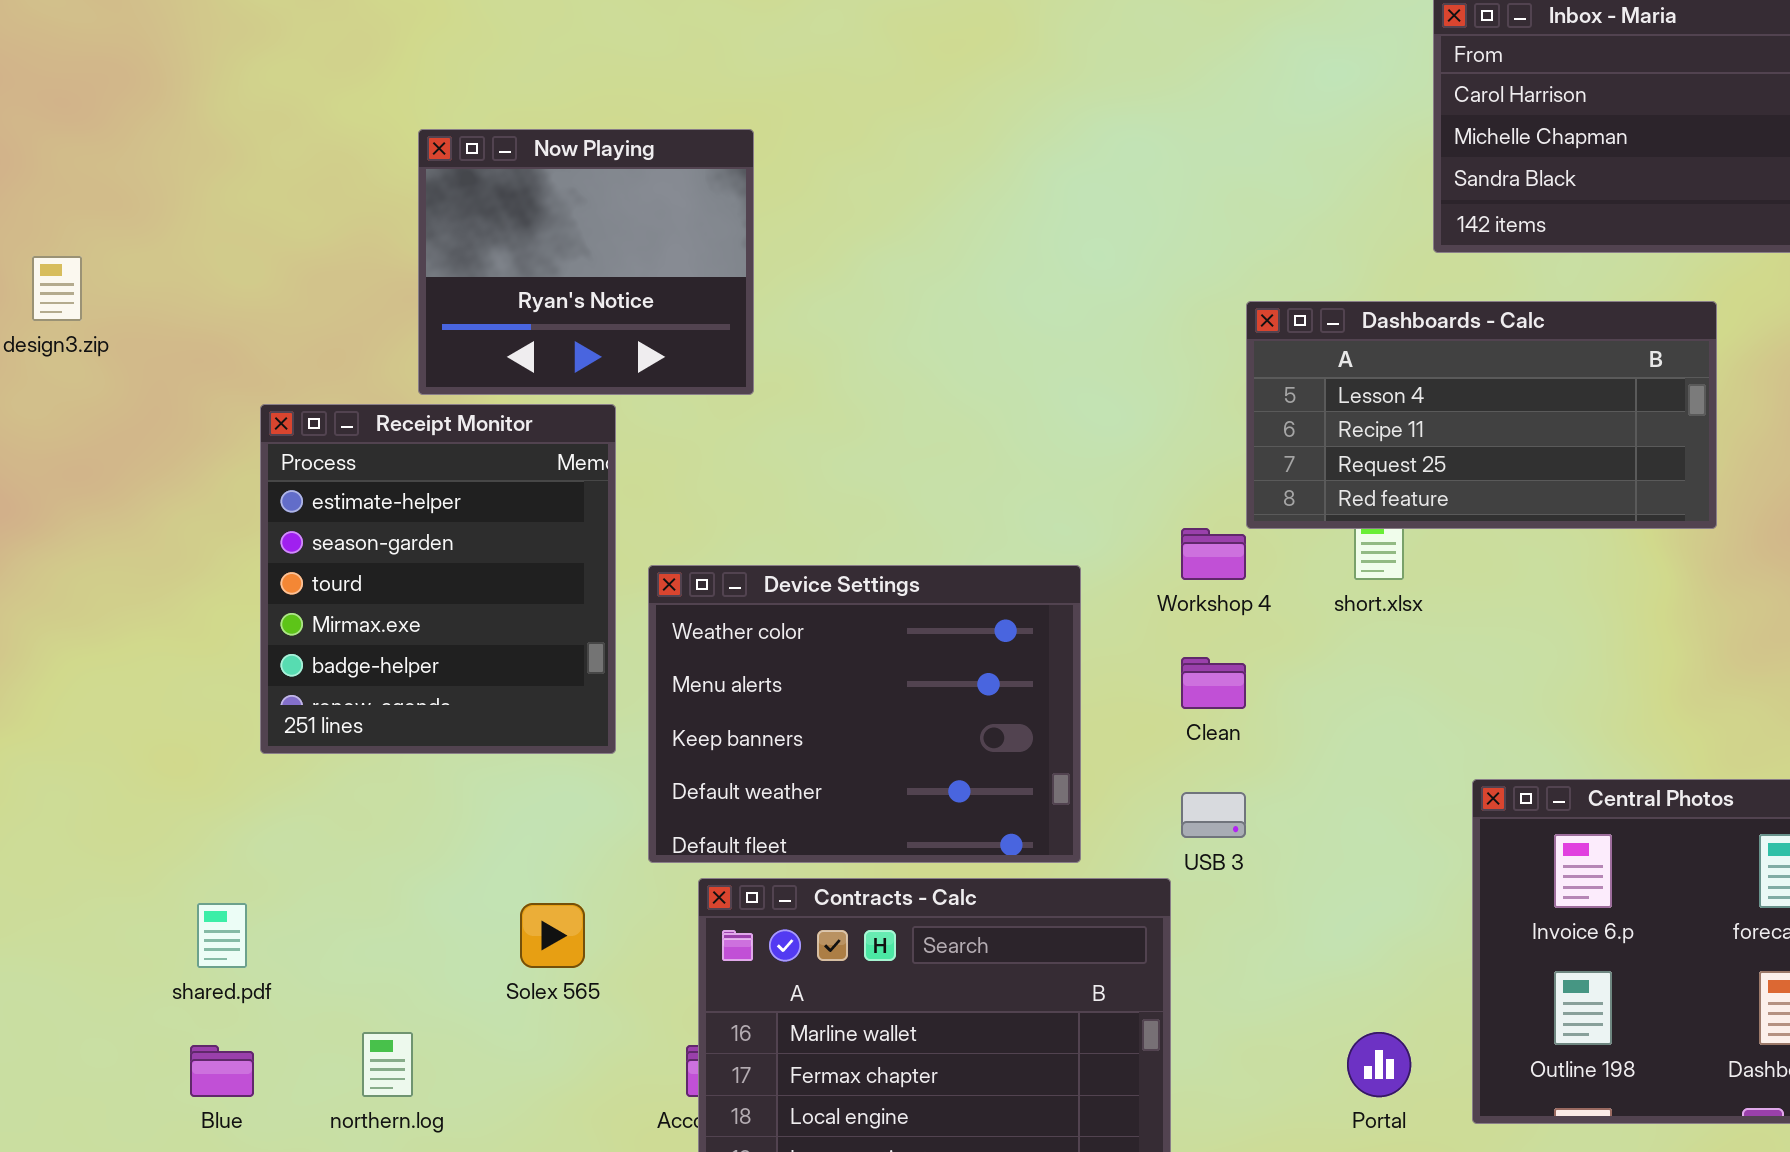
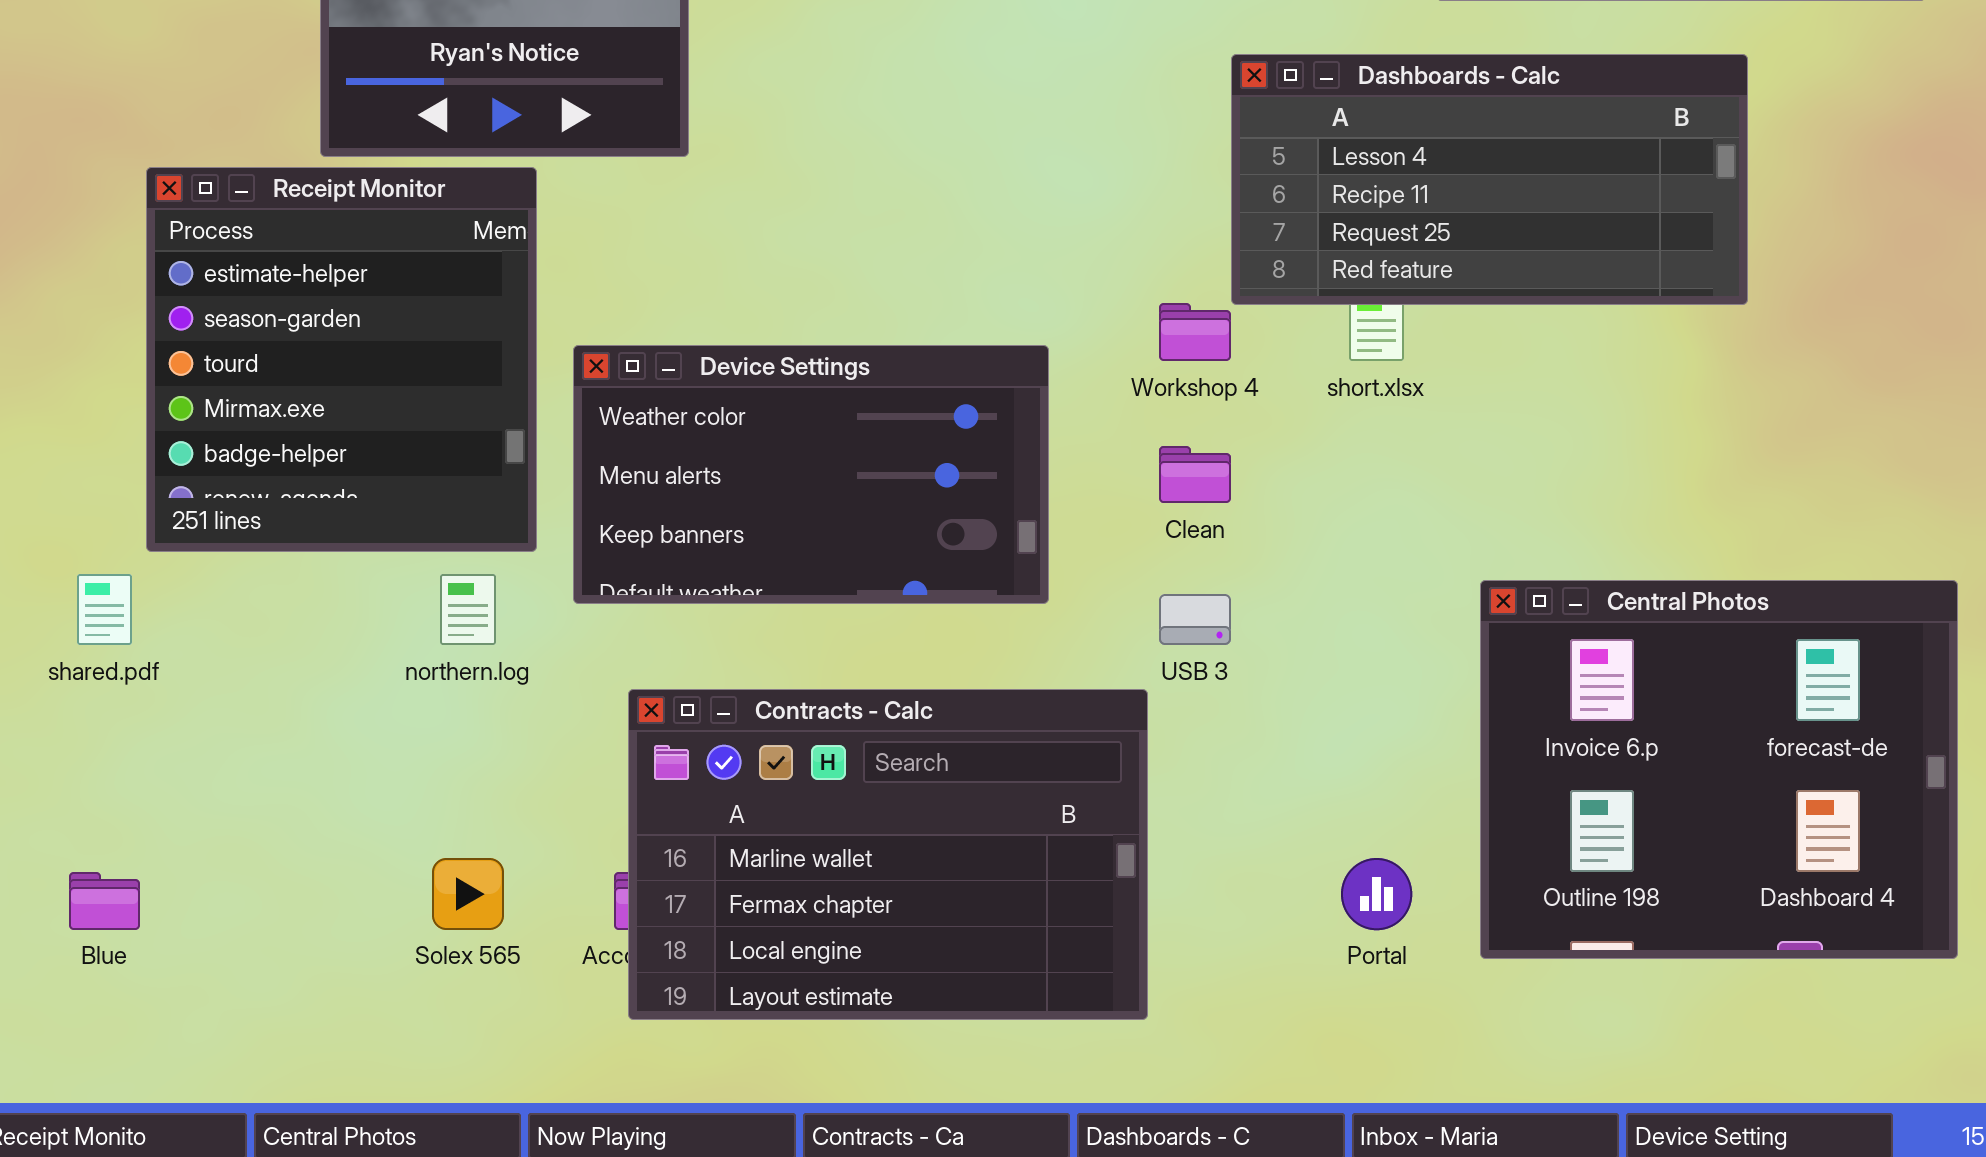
Device Settings: [648,565,1081,863] -> [573,345,1049,604], resized
shared.pdf: [197,903,247,968] -> [77,574,132,645], moved
Solex 565: [520,903,585,968] -> [432,858,504,930], moved
northern.log: [362,1032,413,1097] -> [440,574,496,645], moved

